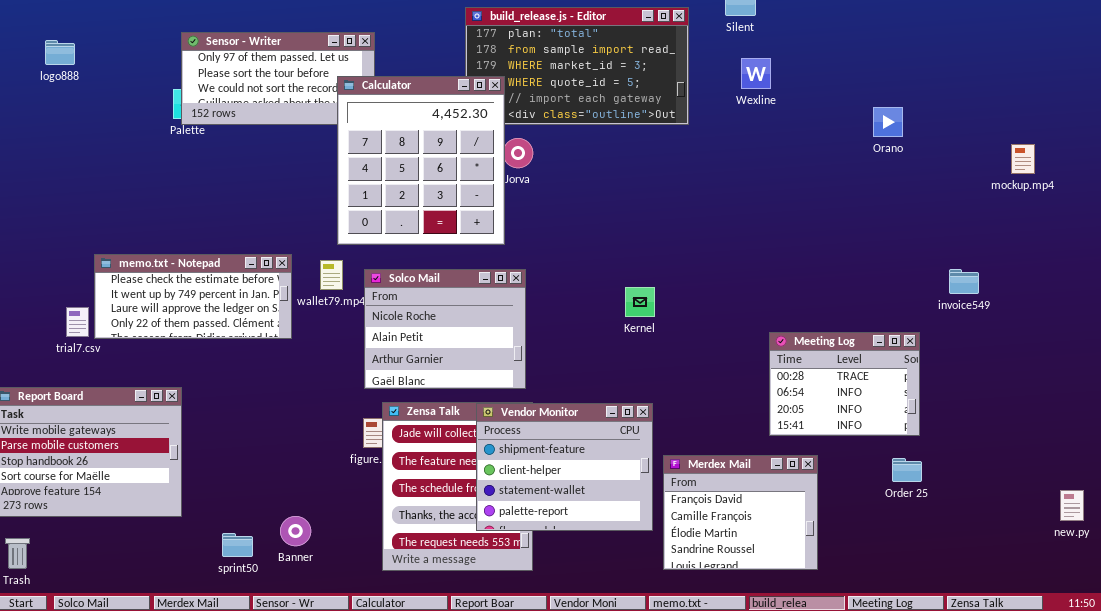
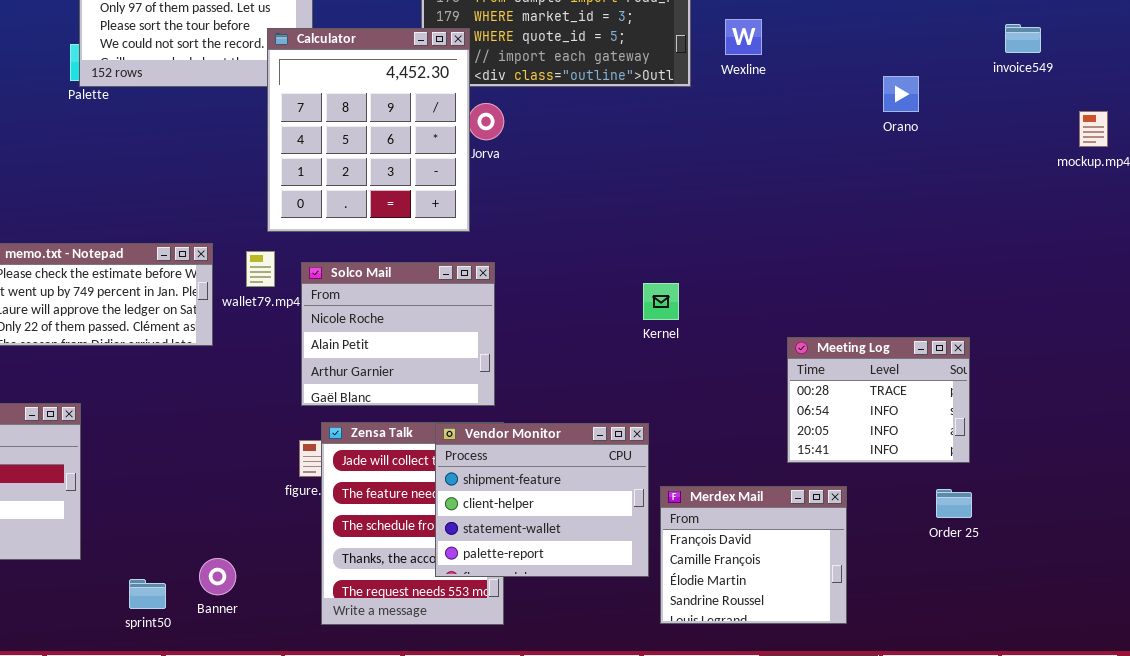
Wexline: [741,58,771,89] -> [725,19,762,55], moved
Orano: [873,107,903,137] -> [883,76,919,112], moved
invoice549: [949,269,979,294] -> [1005,24,1041,53], moved
Kernel: [625,287,655,317] -> [643,283,679,320], moved

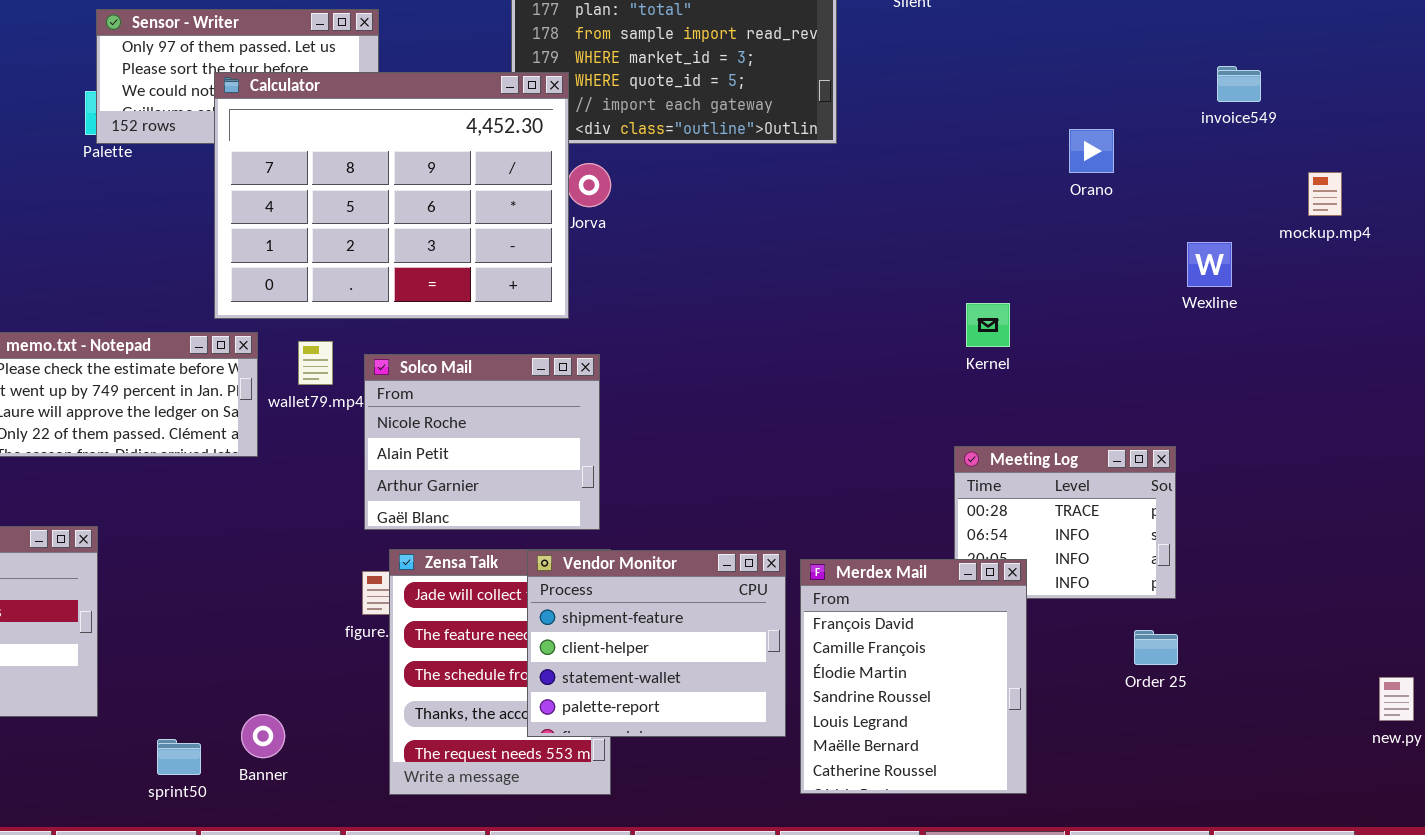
Wexline: [725,19,762,55] -> [1187,242,1232,287], moved
Calculator: [267,28,470,232] -> [214,72,569,319], resized
Kernel: [643,283,679,320] -> [966,303,1010,347], moved
Merdex Mail: [660,486,847,624] -> [800,559,1027,794], resized

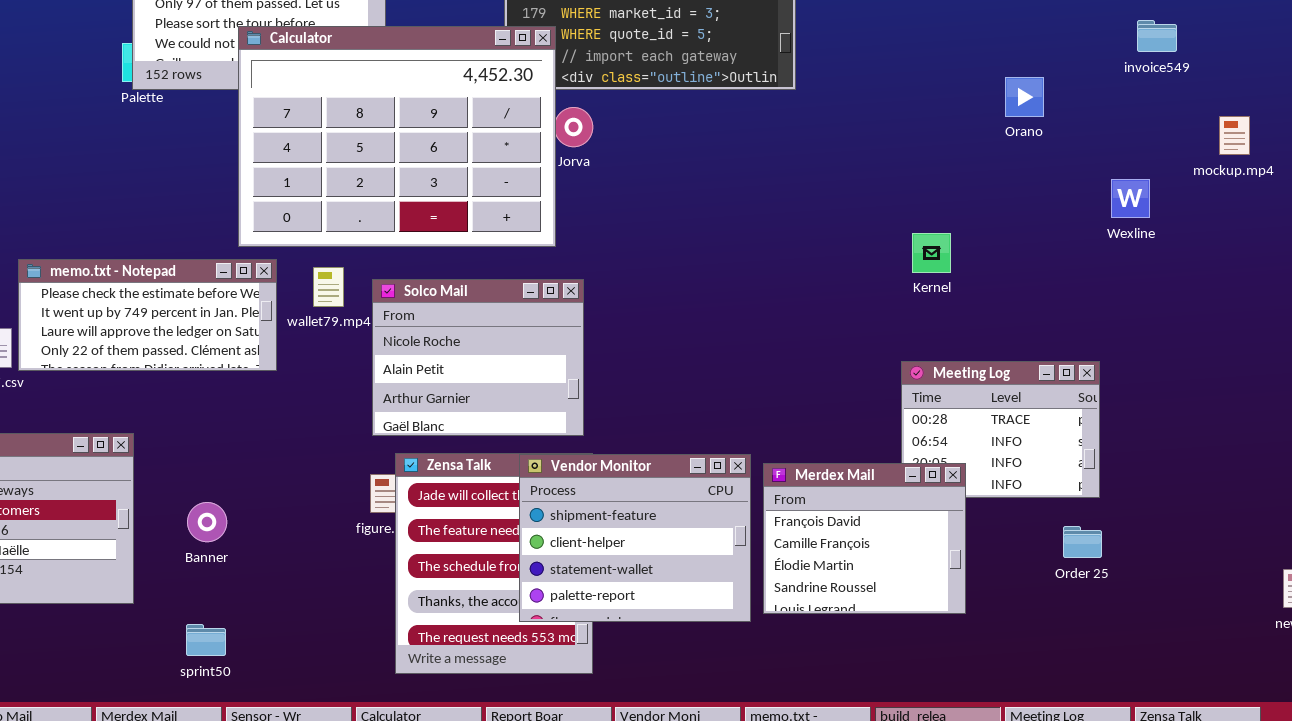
Merdex Mail: [800,559,1027,794] -> [763,463,966,614], resized
Banner: [241,714,285,758] -> [187,502,227,542], moved

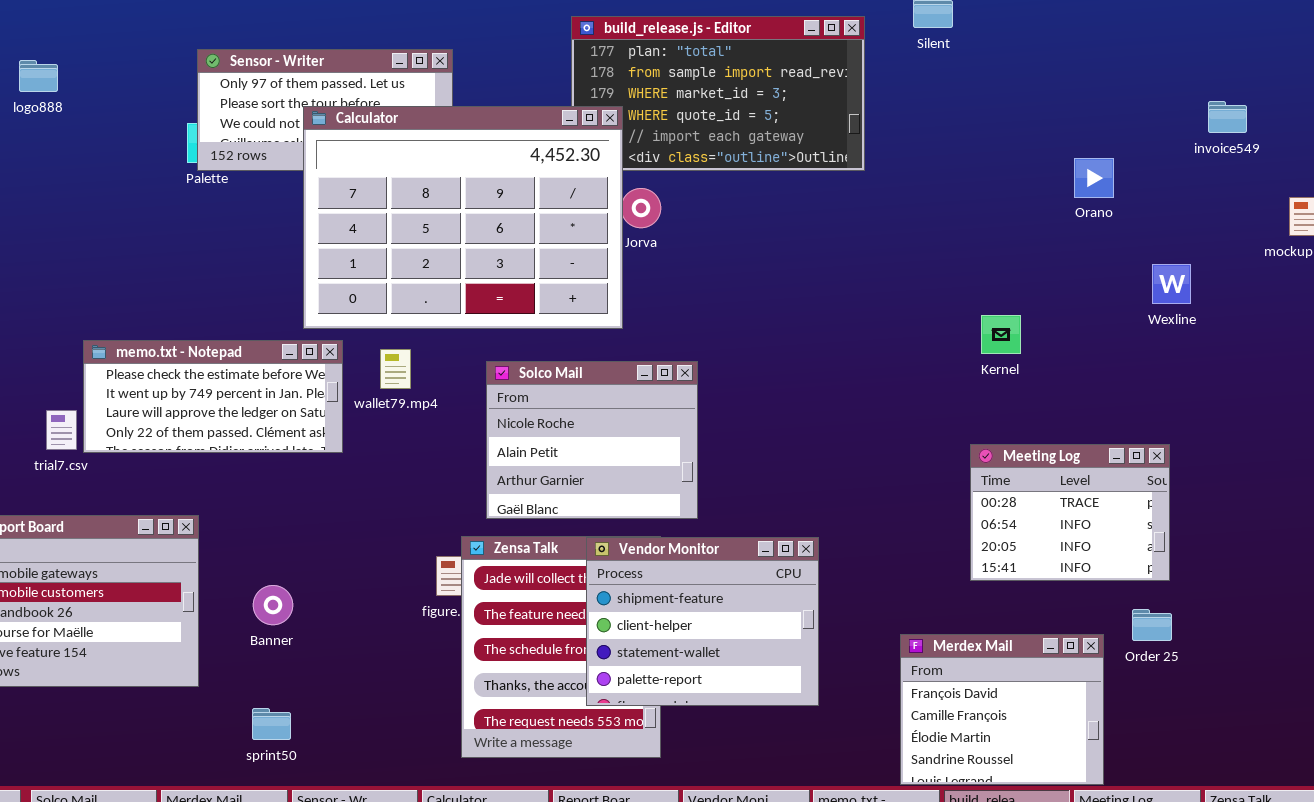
Wexline: [1111,179,1150,218] -> [1152,264,1191,304], moved
Solco Mail: [372,279,584,436] -> [486,361,698,519], moved
Merdex Mail: [763,463,966,614] -> [900,634,1104,785], moved

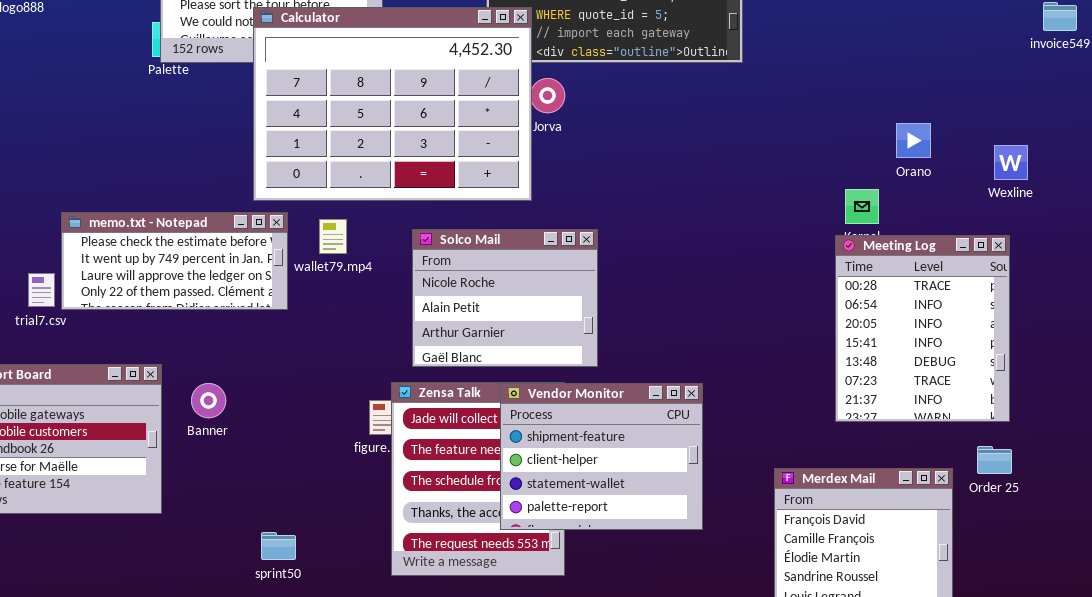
Orano: [1074,158,1114,198] -> [896,123,931,158], moved
Meeting Log: [970,444,1170,581] -> [835,235,1010,422], resized
Banner: [253,585,293,625] -> [191,383,226,418], moved
sprint50: [252,708,291,740] -> [261,532,296,560], moved

